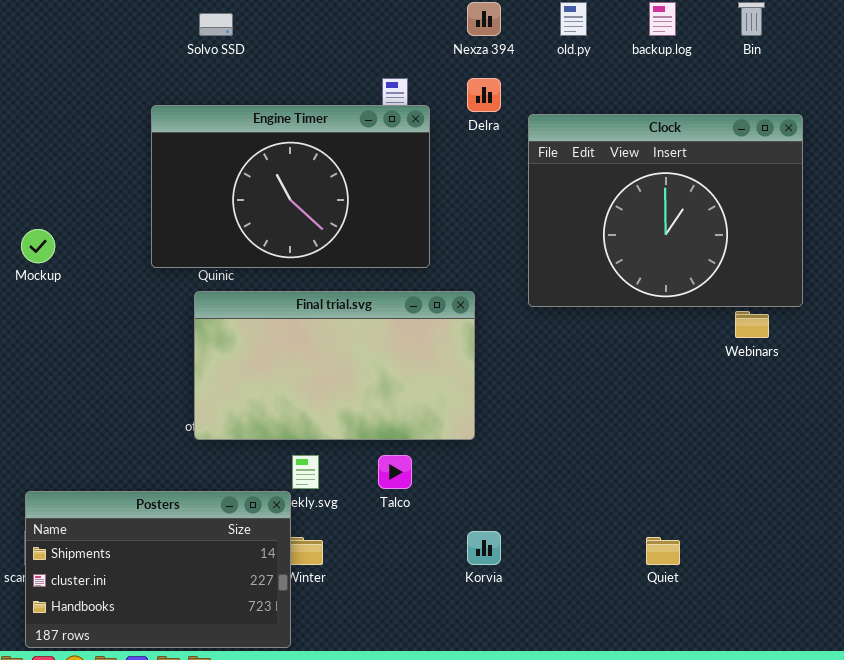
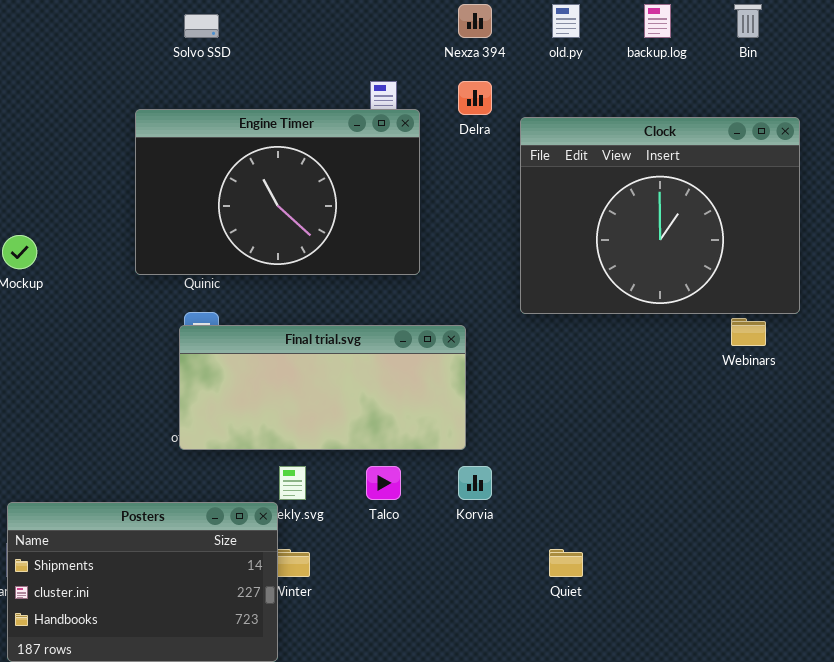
Final trial.svg: [194,291,475,440] -> [179,325,466,450], resized
Korvia: [467,531,501,565] -> [458,466,492,500], moved
Quiet: [646,537,680,565] -> [549,549,583,577], moved

